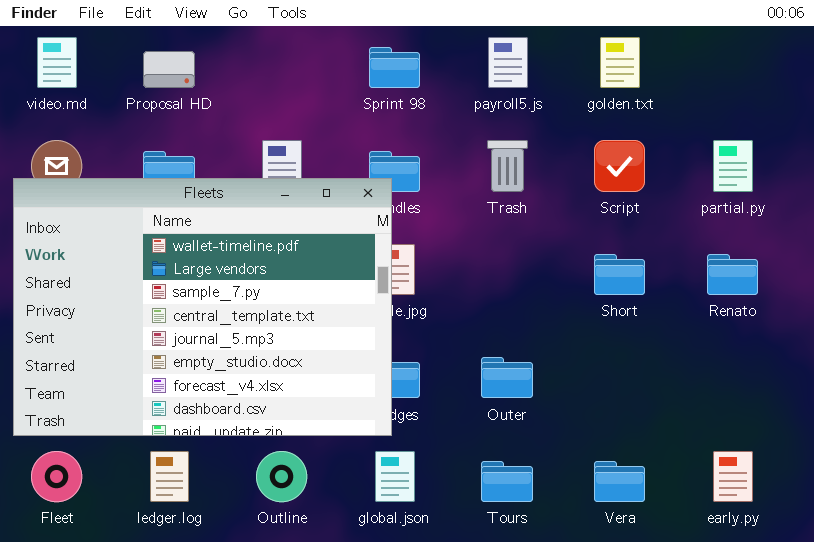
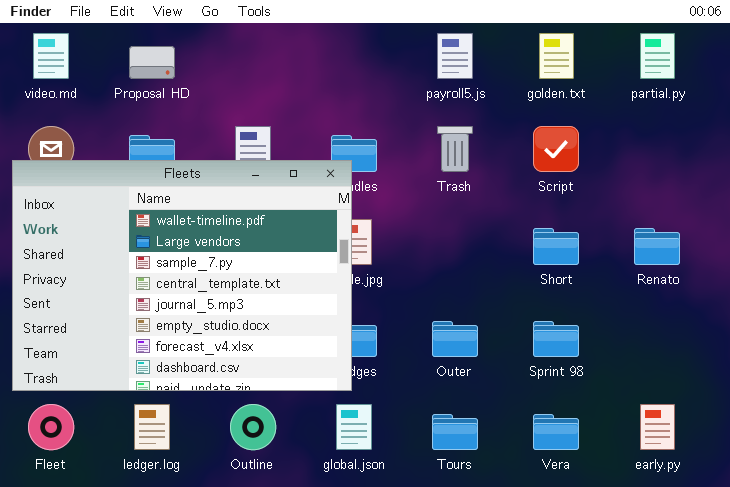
Sprint 98: [369,47,420,88] -> [533,321,579,357], moved
partial.py: [713,140,753,192] -> [640,33,675,79], moved

